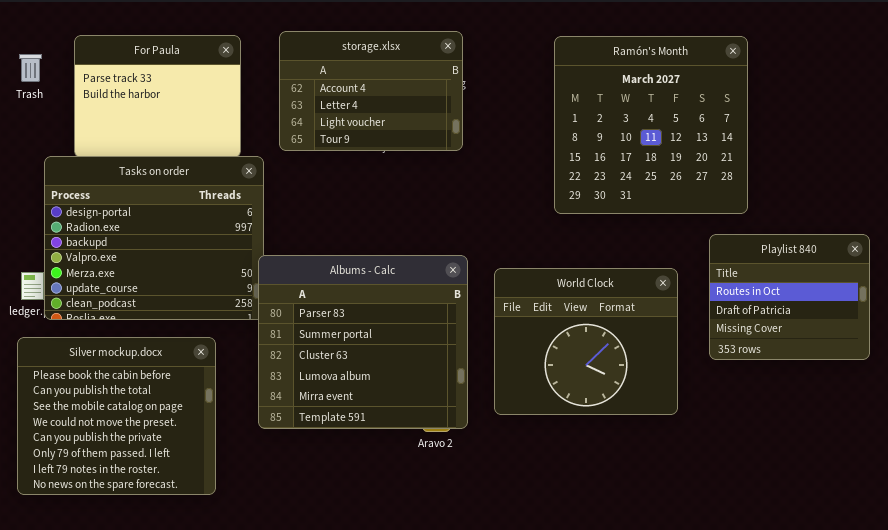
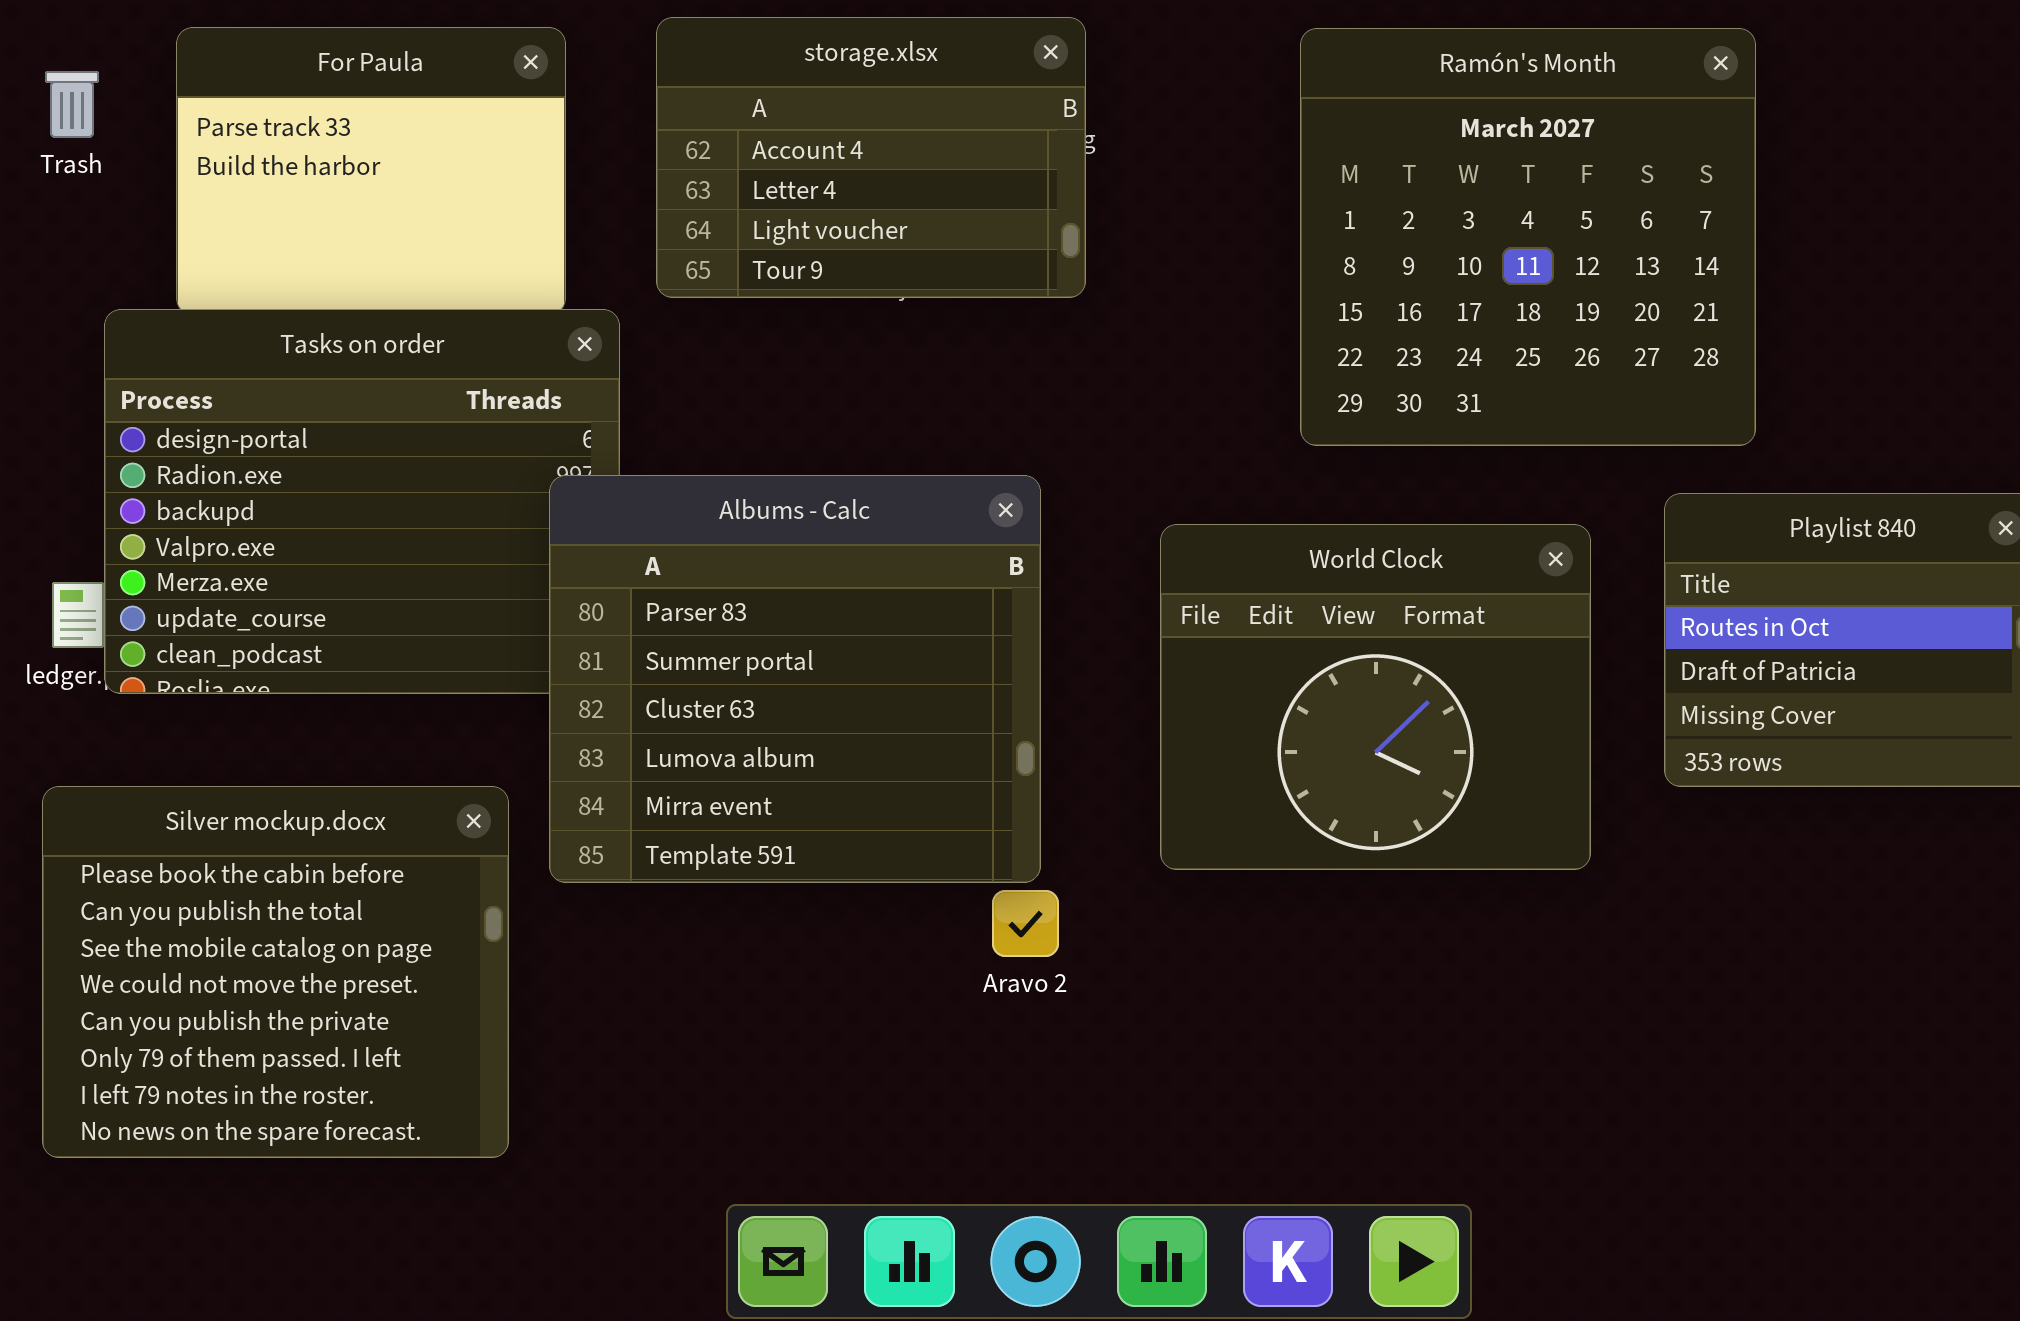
Albums - Calc: [258,255,468,429] -> [549,475,1041,883], moved
World Clock: [494,268,678,415] -> [1160,524,1591,870], moved
Silver mockup.docx: [17,337,216,495] -> [42,786,509,1158], moved

